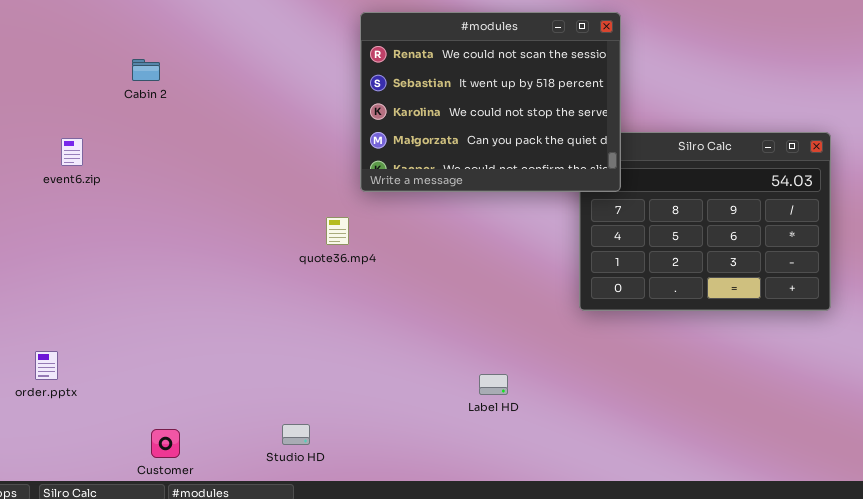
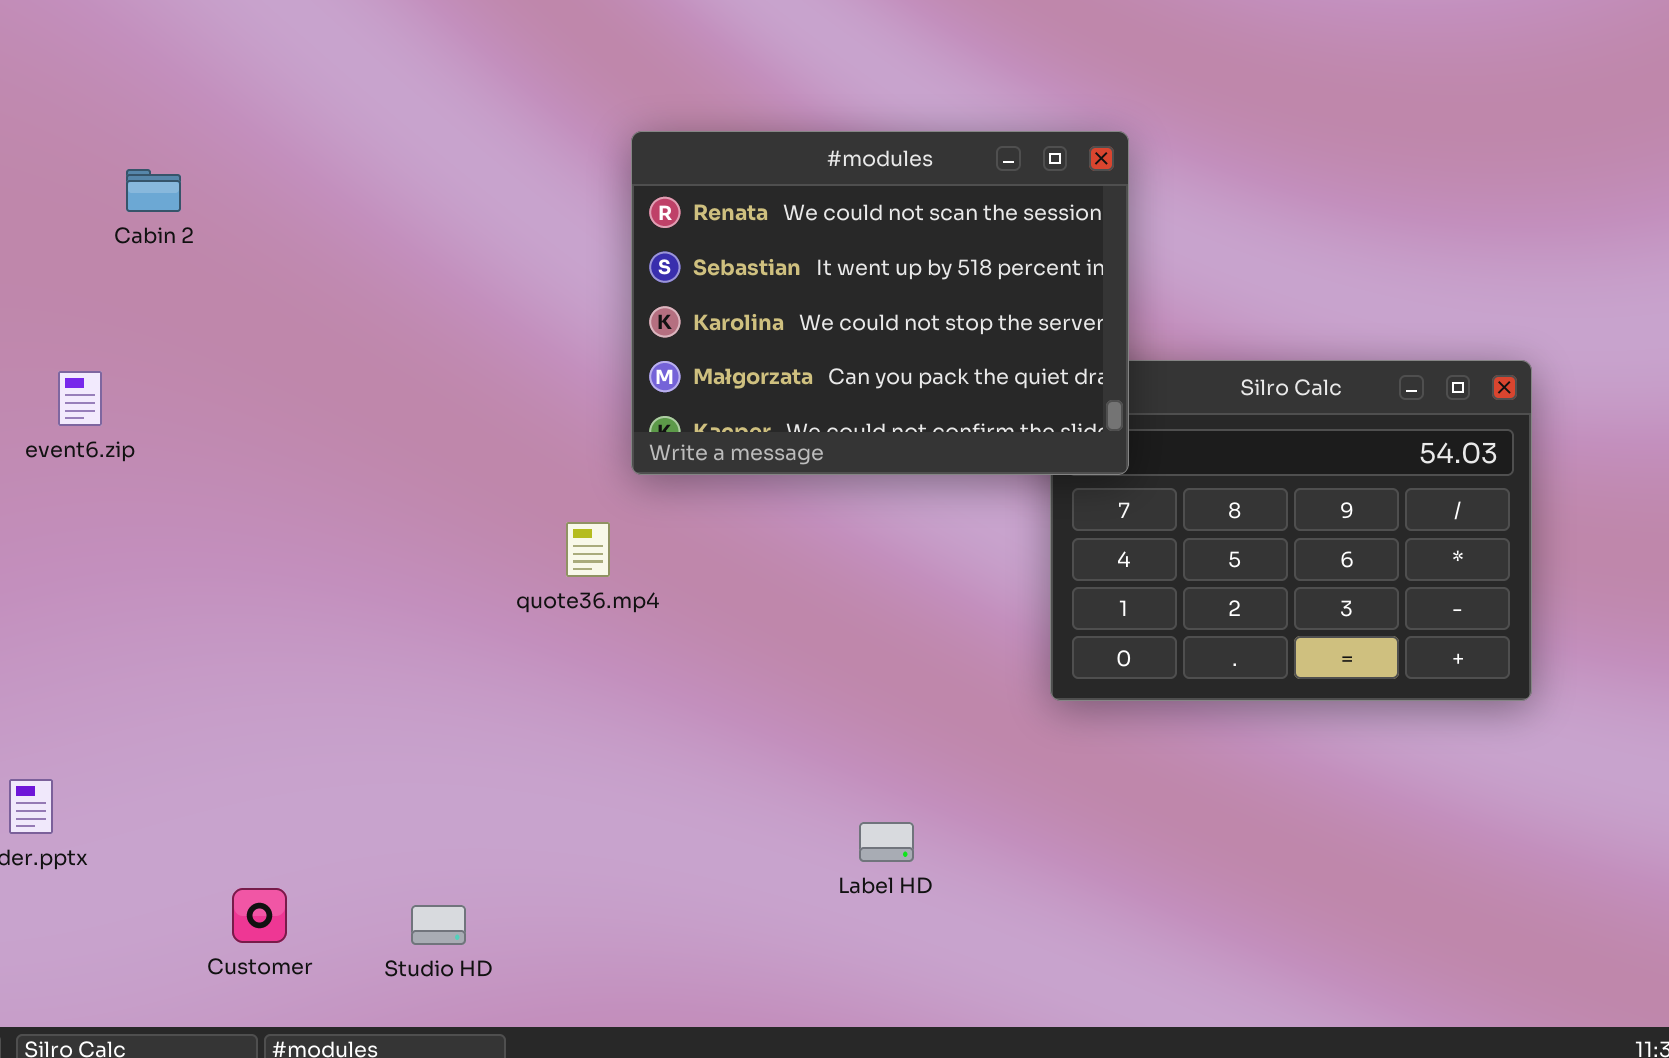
Cabin 2: [132,59,160,81] -> [126,169,181,212], moved
Studio HD: [282,424,310,445] -> [411,905,466,945], moved
Customer: [151,429,180,458] -> [232,888,287,943], moved

